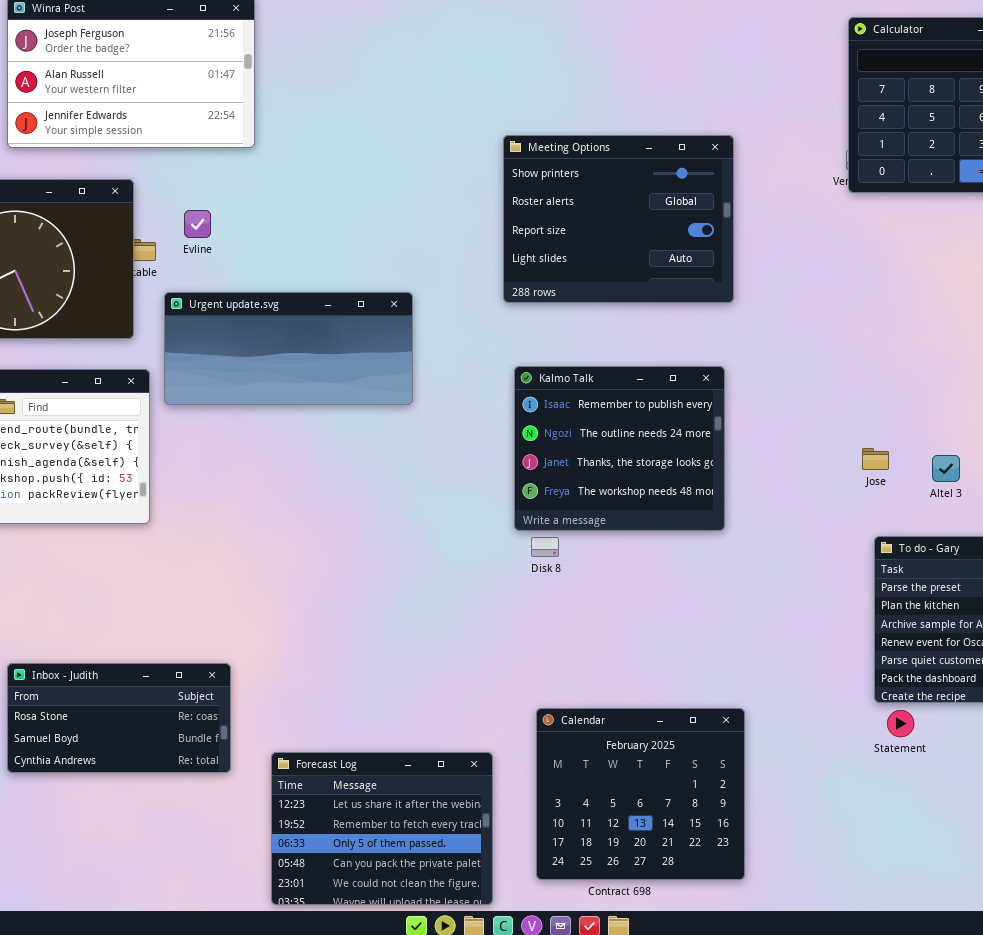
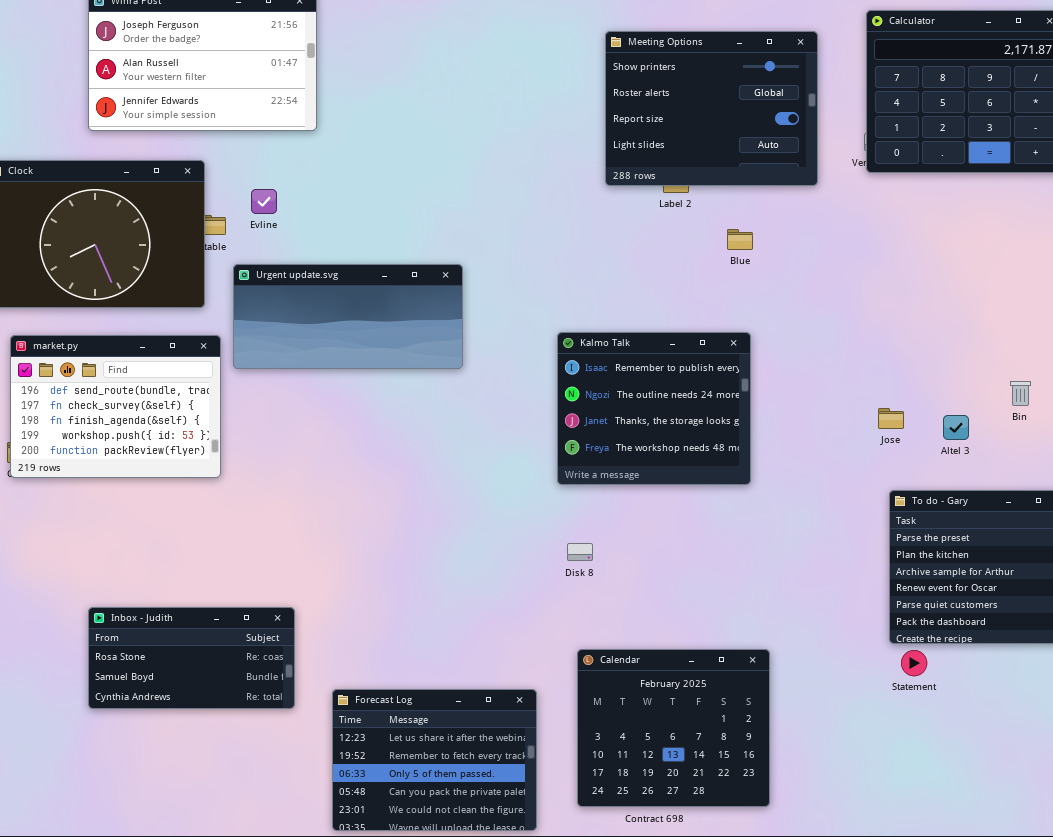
Meeting Options: [503,135,734,303] -> [605,31,818,186], moved
Disk 8: [531,537,559,557] -> [567,543,593,561], moved

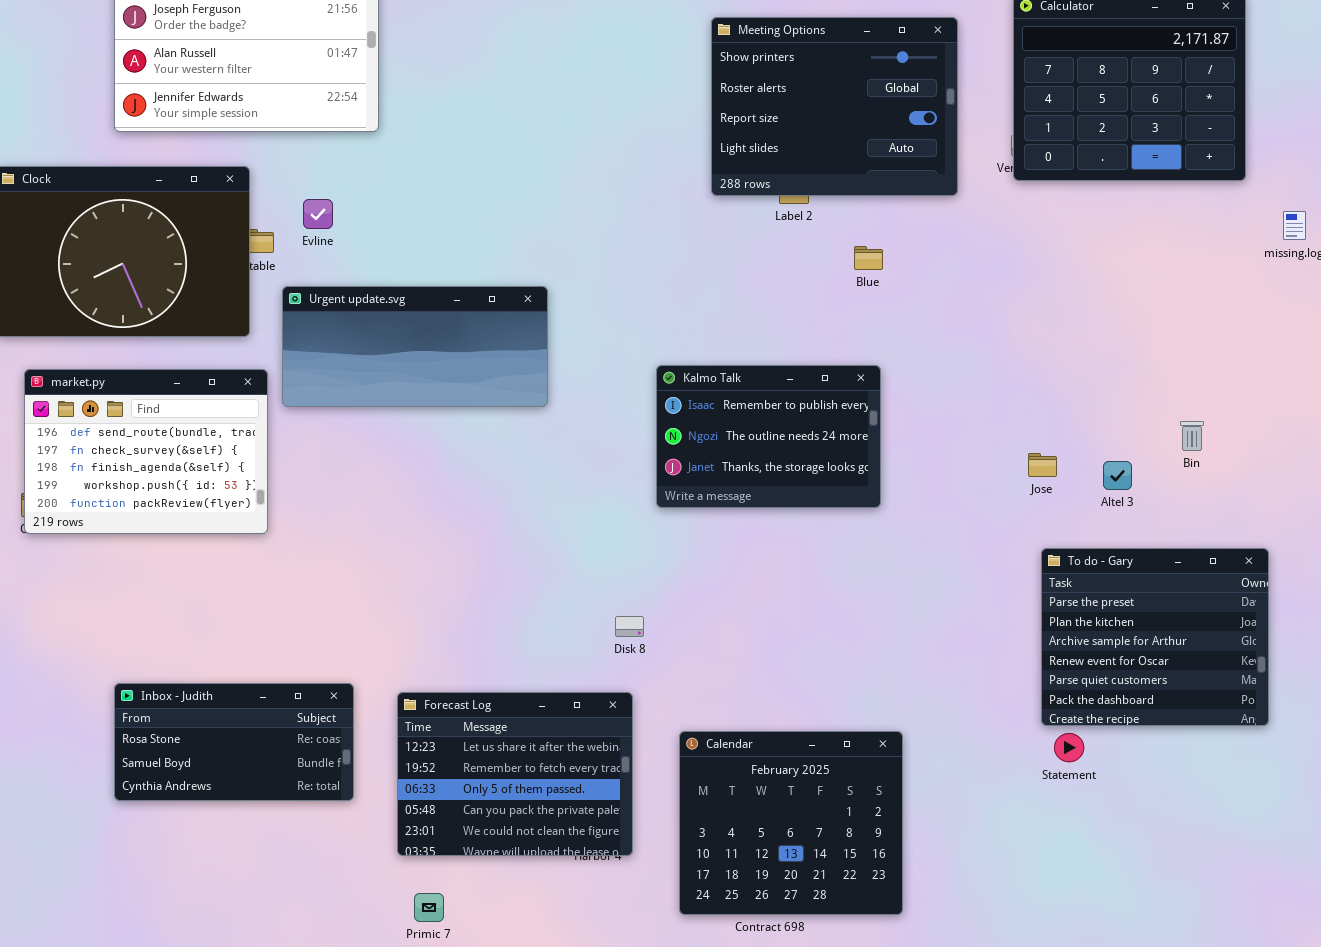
Kalmo Talk: [557,332,751,485] -> [656,365,881,508], resized
Disk 8: [567,543,593,561] -> [615,616,644,637], moved
Forecast Log: [332,689,537,831] -> [397,692,633,856], moved

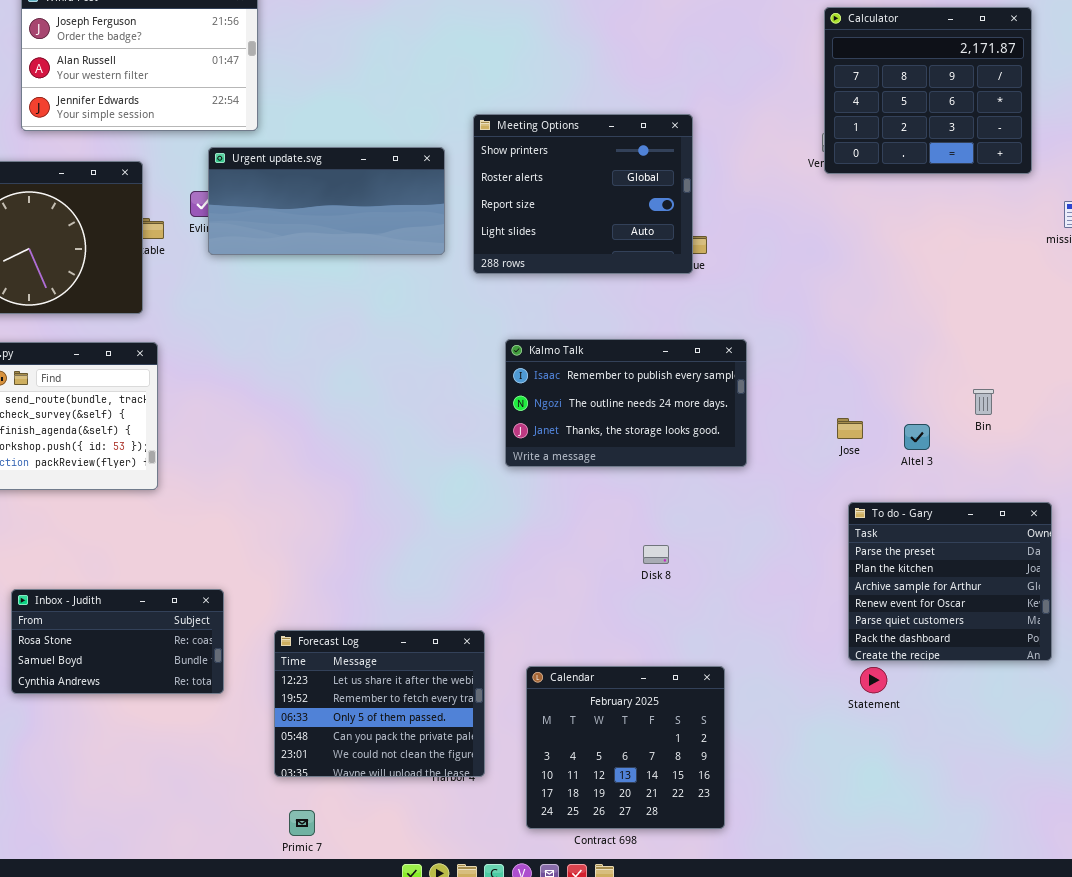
Meeting Options: [711,17,958,196] -> [473,114,693,274], moved
Urgent update.svg: [282,286,548,407] -> [208,147,445,255], moved
Kalmo Talk: [656,365,881,508] -> [505,339,747,467], resized
Disk 8: [615,616,644,637] -> [643,545,669,564], moved
Inbox - Judith: [114,683,354,801] -> [11,589,224,694], moved

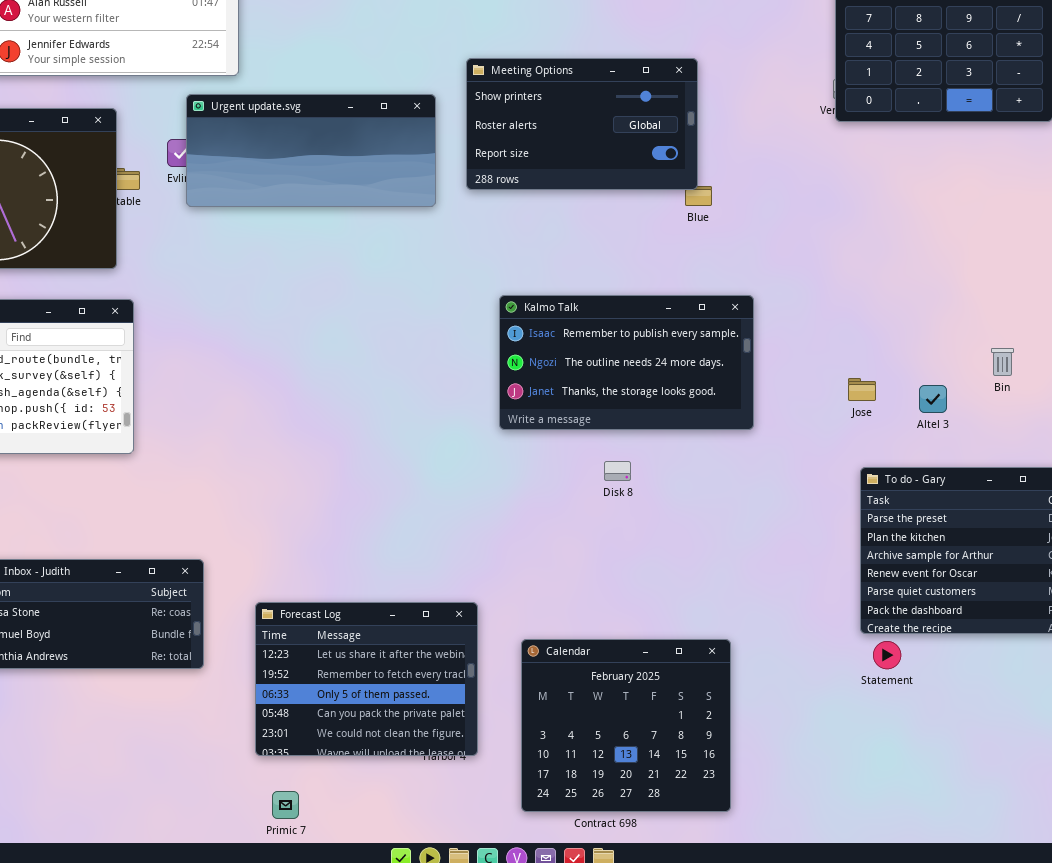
Meeting Options: [473,114,693,274] -> [466,58,698,190], resized
Disk 8: [643,545,669,564] -> [604,461,631,481], moved

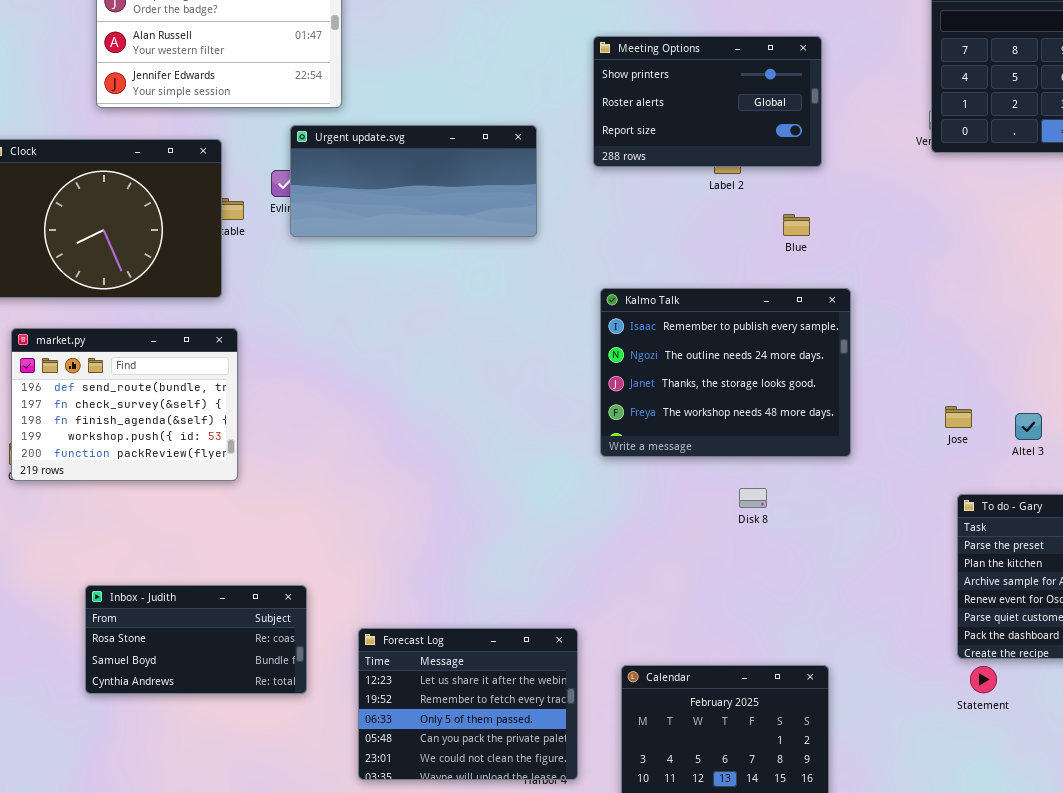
Meeting Options: [466,58,698,190] -> [593,36,822,167], moved
Kalmo Talk: [499,295,754,430] -> [600,288,851,457], resized
Disk 8: [604,461,631,481] -> [739,488,767,508], moved

